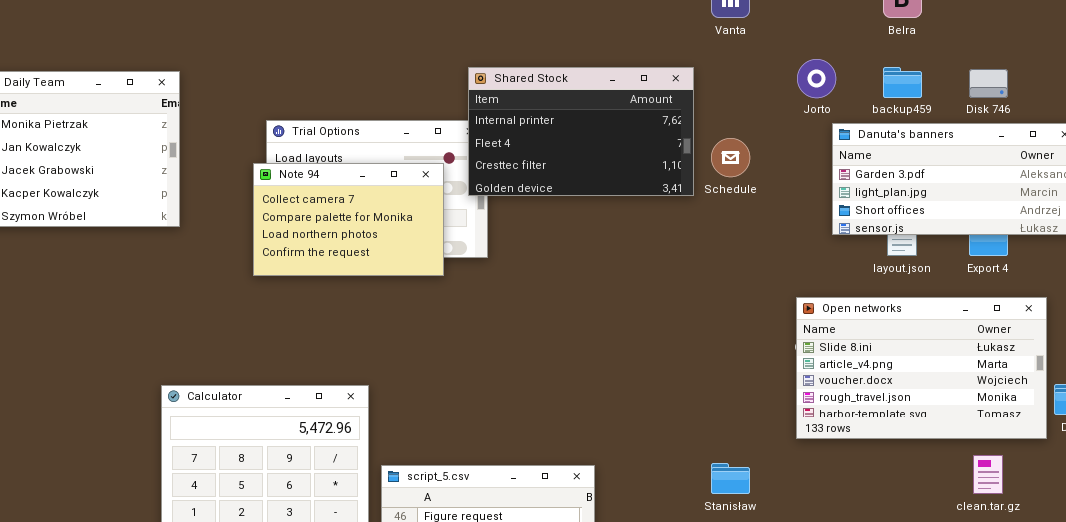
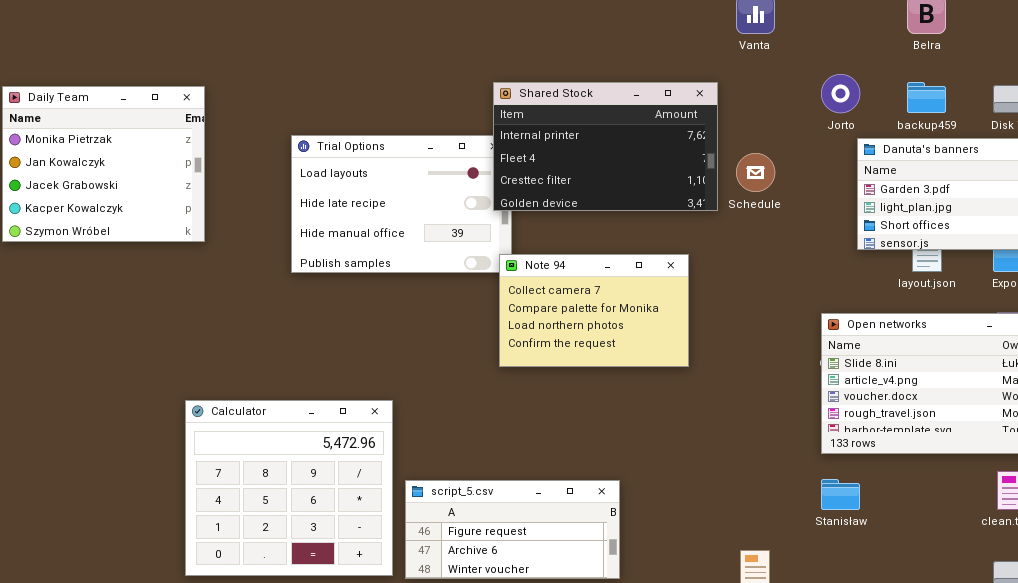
Note 94: [253,163,444,276] -> [499,254,689,367], moved
Stanisław: [711,463,750,494] -> [821,479,860,510], moved

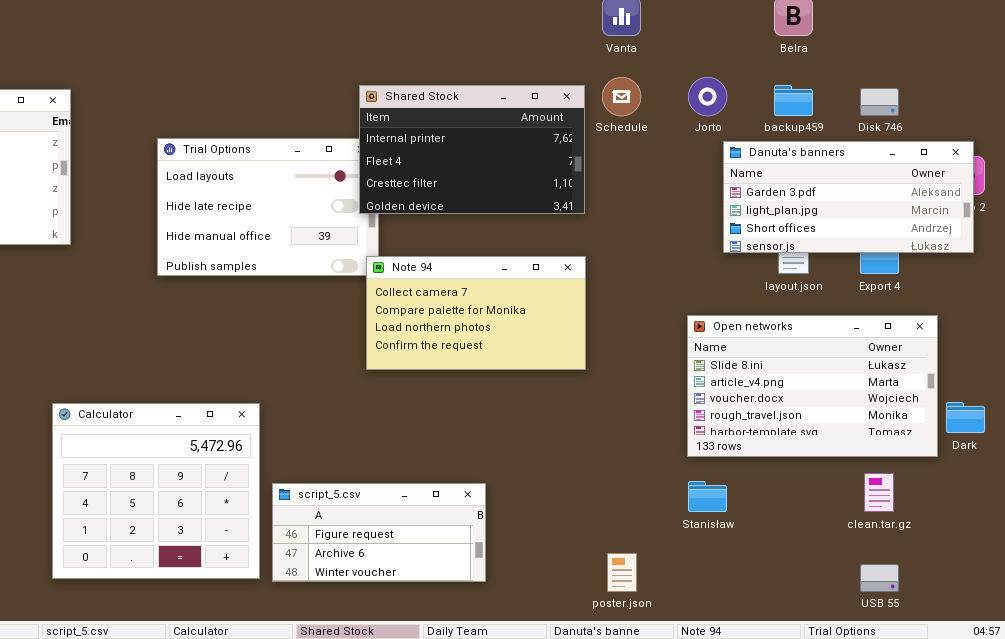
Schedule: [736,153,775,192] -> [602,77,641,116], moved
Note 94: [499,254,689,367] -> [366,256,586,370], resized

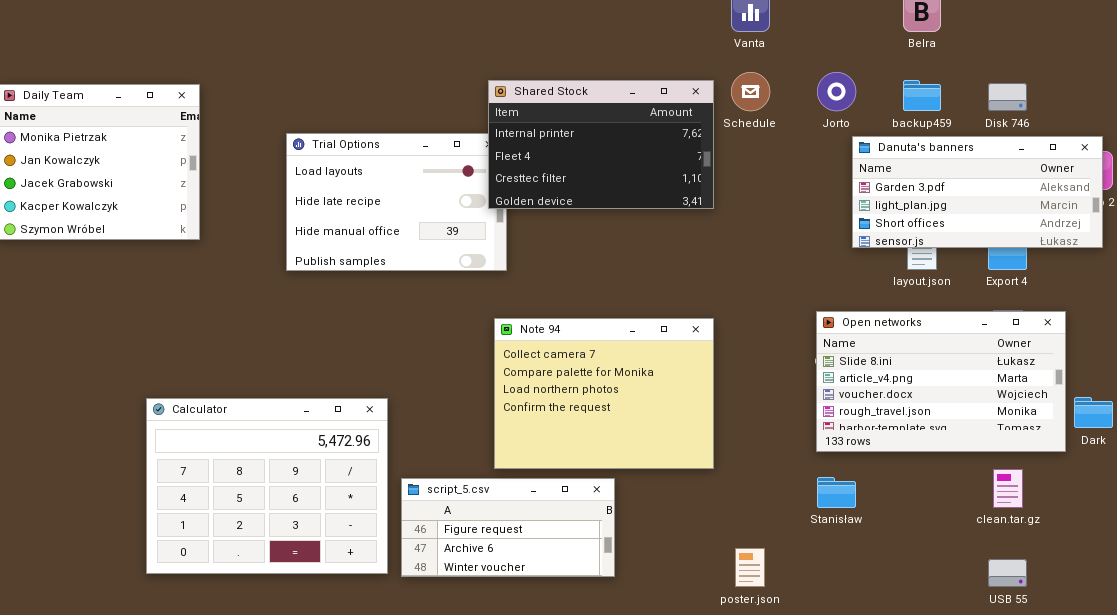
Note 94: [366,256,586,370] -> [494,318,714,469], moved, resized
Calculator: [52,403,260,579] -> [146,398,388,574], resized

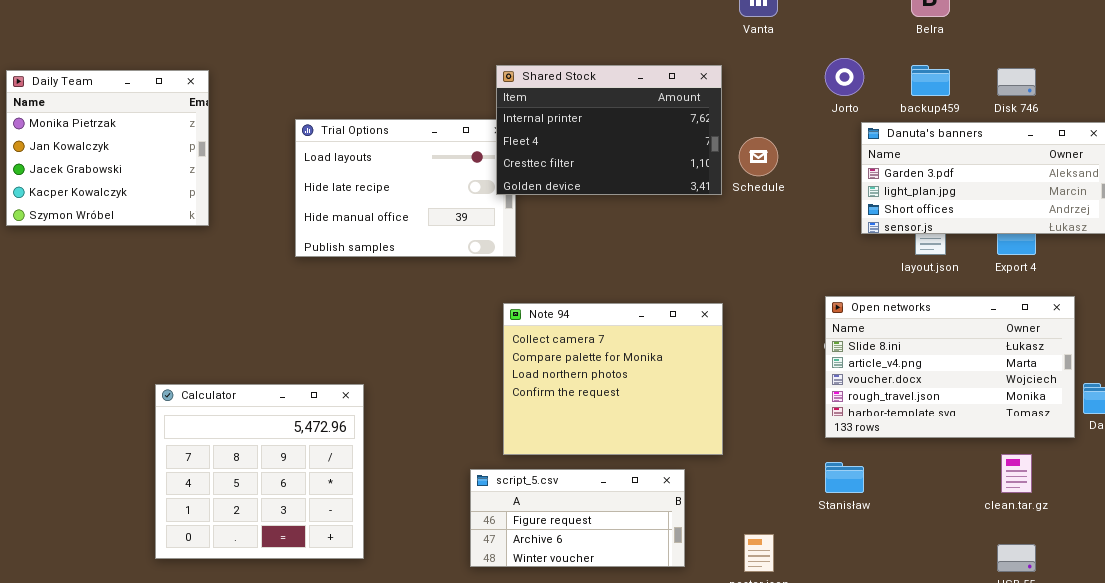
Schedule: [731,72,770,111] -> [739,137,778,176], moved
Calculator: [146,398,388,574] -> [155,384,364,559], resized
script_5.csv: [401,478,615,577] -> [470,469,685,567], moved

